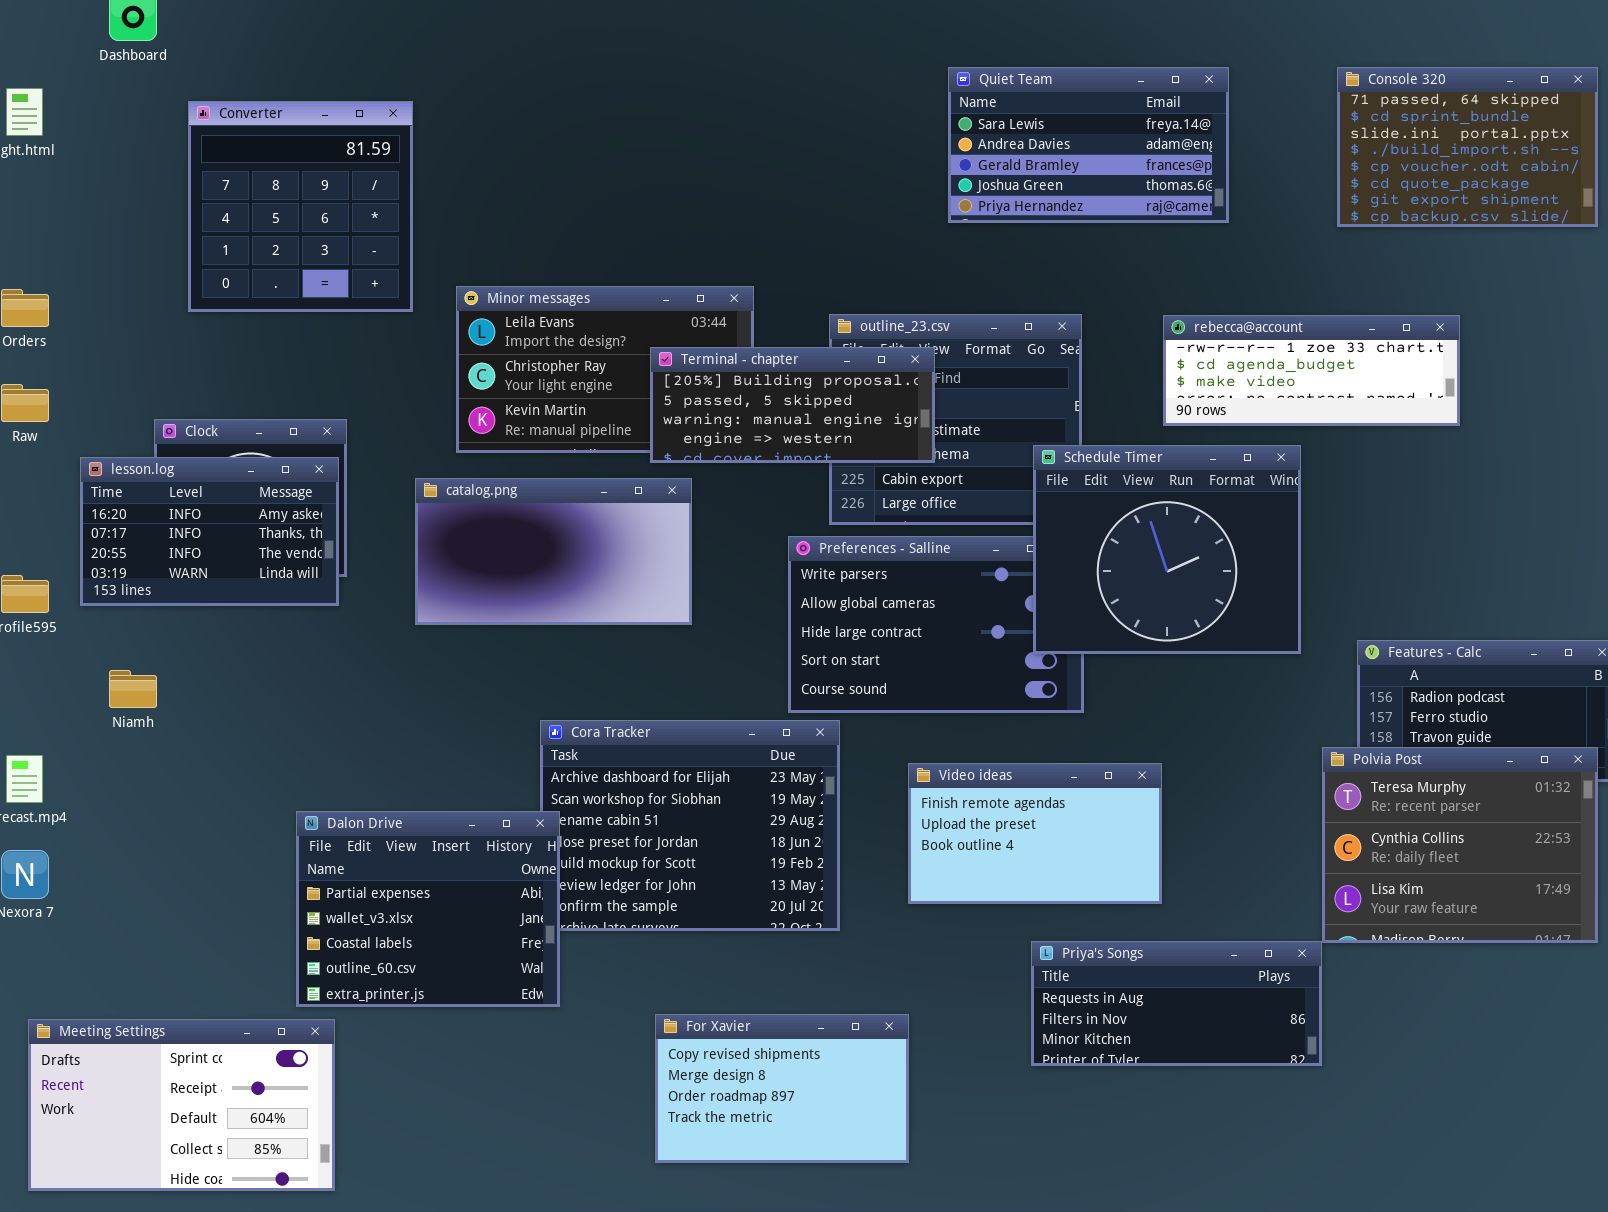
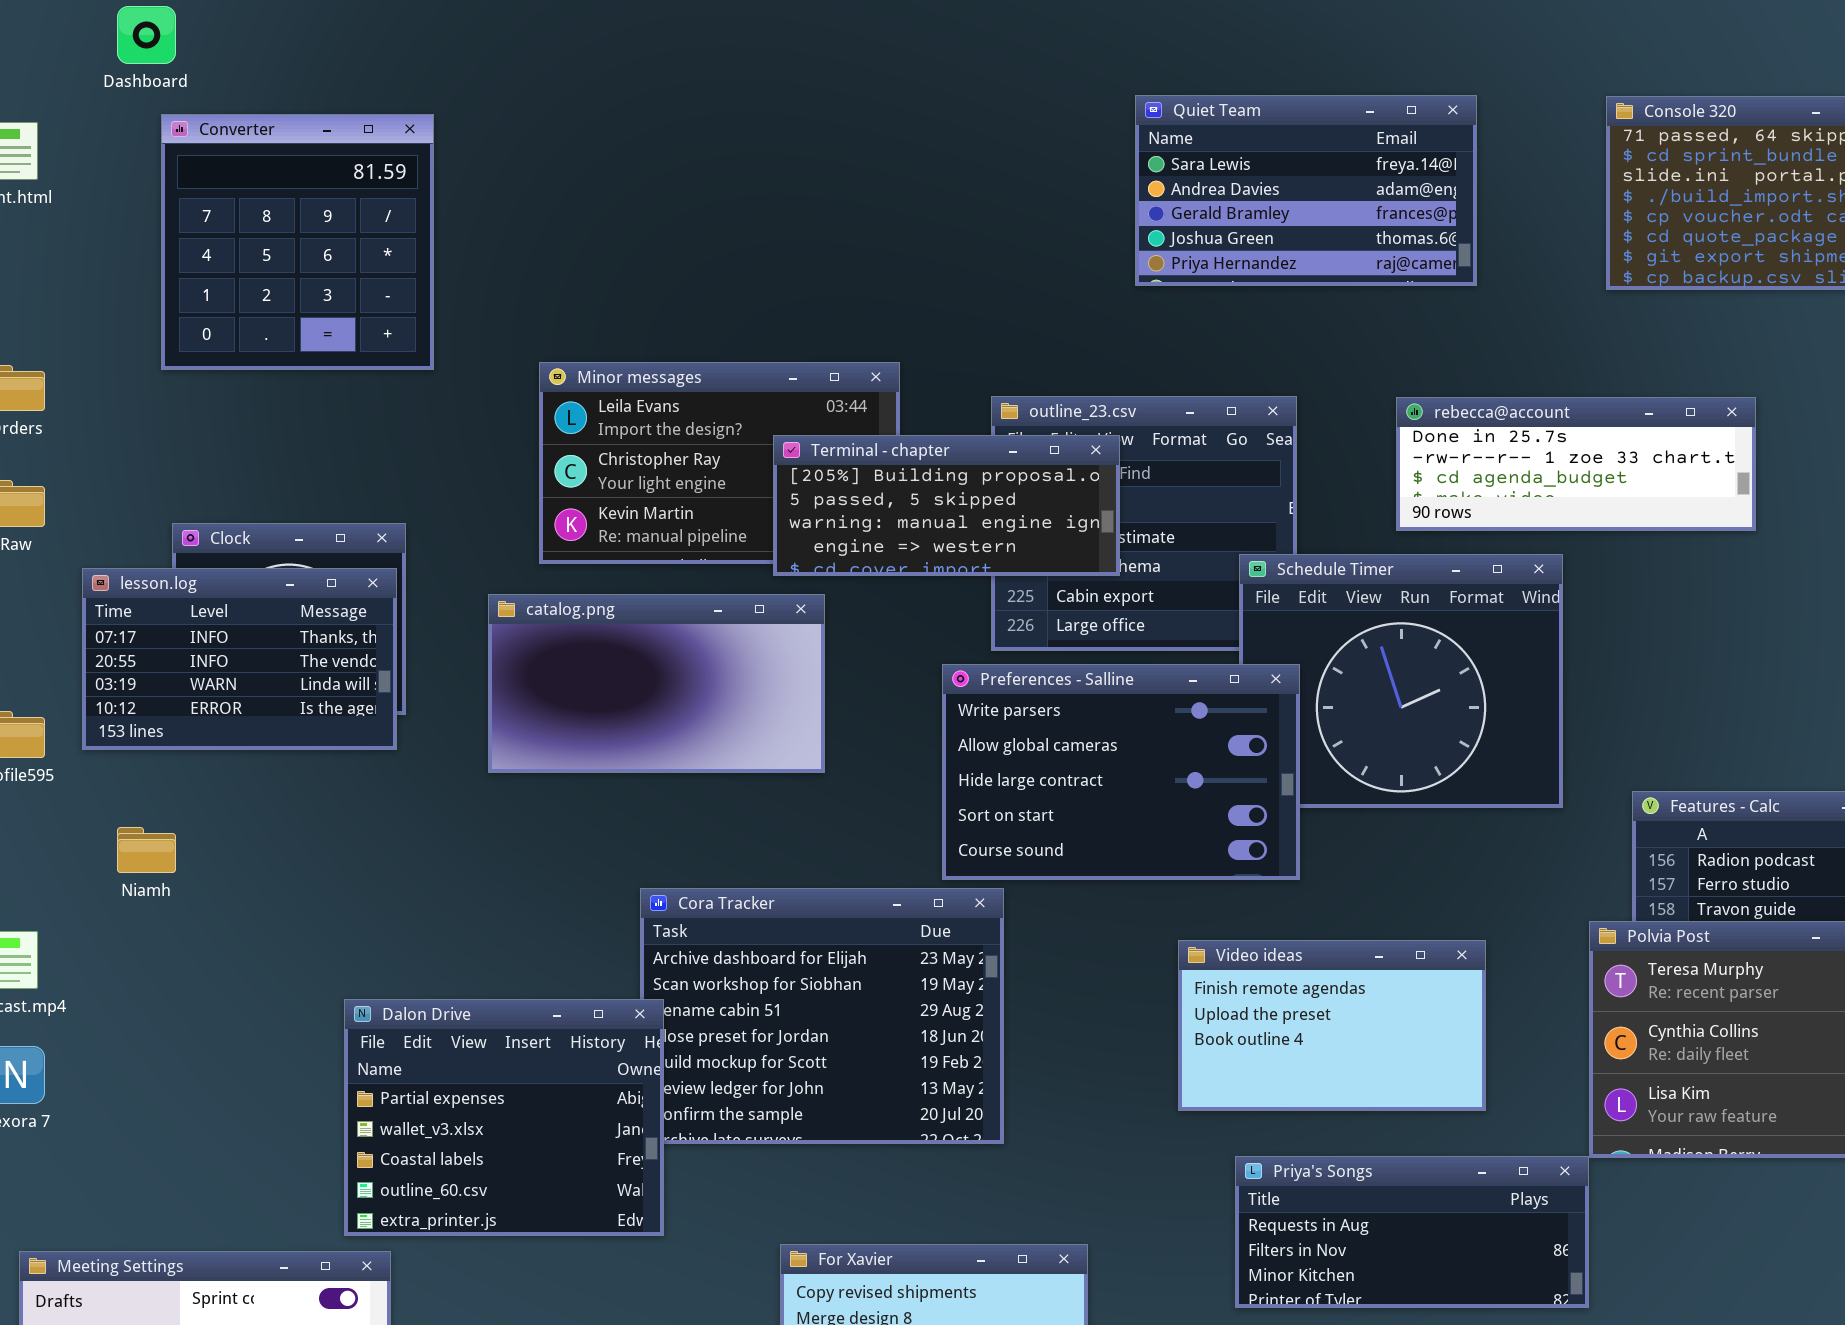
Converter: [188,101,413,312] -> [161,114,434,370], moved
rebecca@account: [1163,315,1460,426] -> [1396,397,1756,531], scrolled up 1 row
lesson.log: [80,457,339,606] -> [82,568,397,750], scrolled down 1 row
Preferences - Salline: [788,536,1084,713] -> [942,664,1300,880], raised
Video ideas: [908,763,1162,904] -> [1178,940,1486,1111], moved

